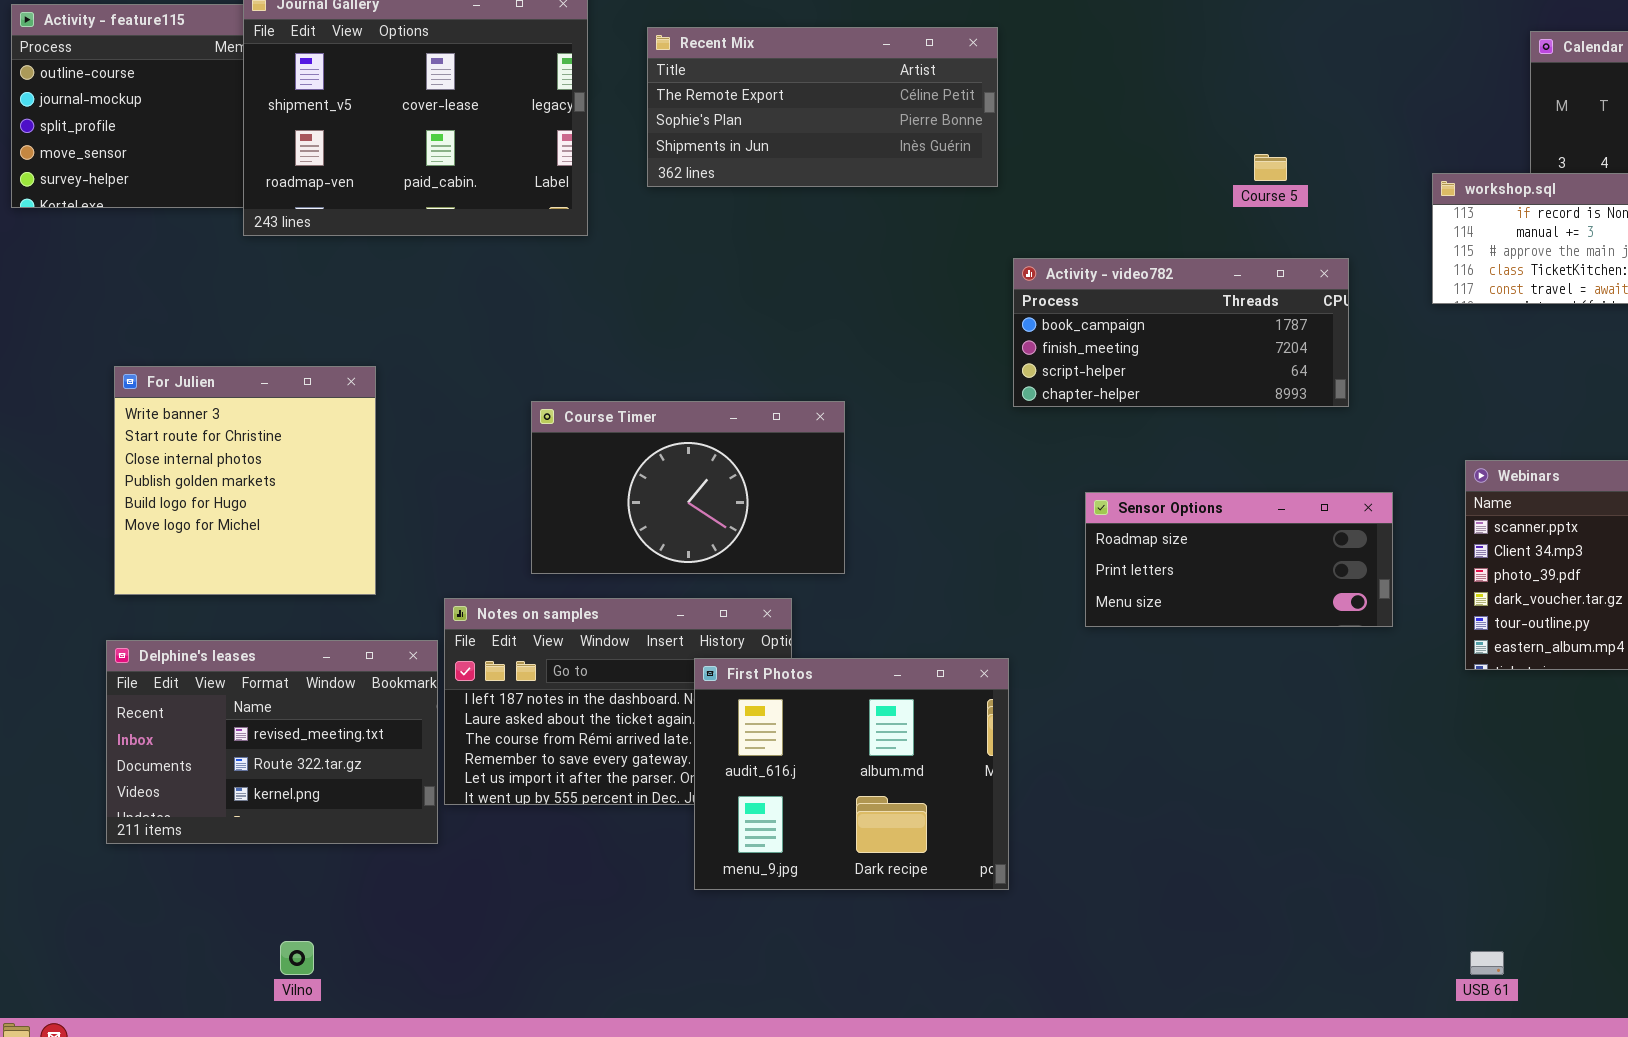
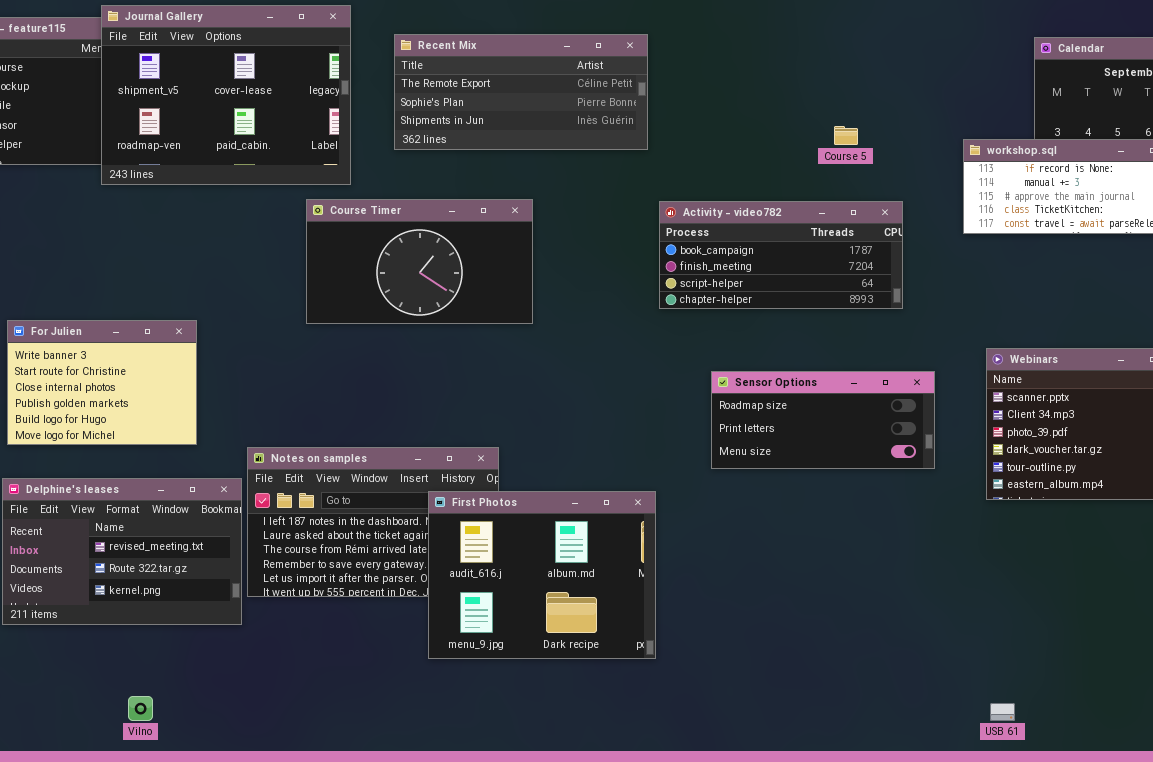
For Julien: [114,366,376,595] -> [7,320,197,445], resized
Course Timer: [531,401,845,574] -> [306,199,533,324], moved

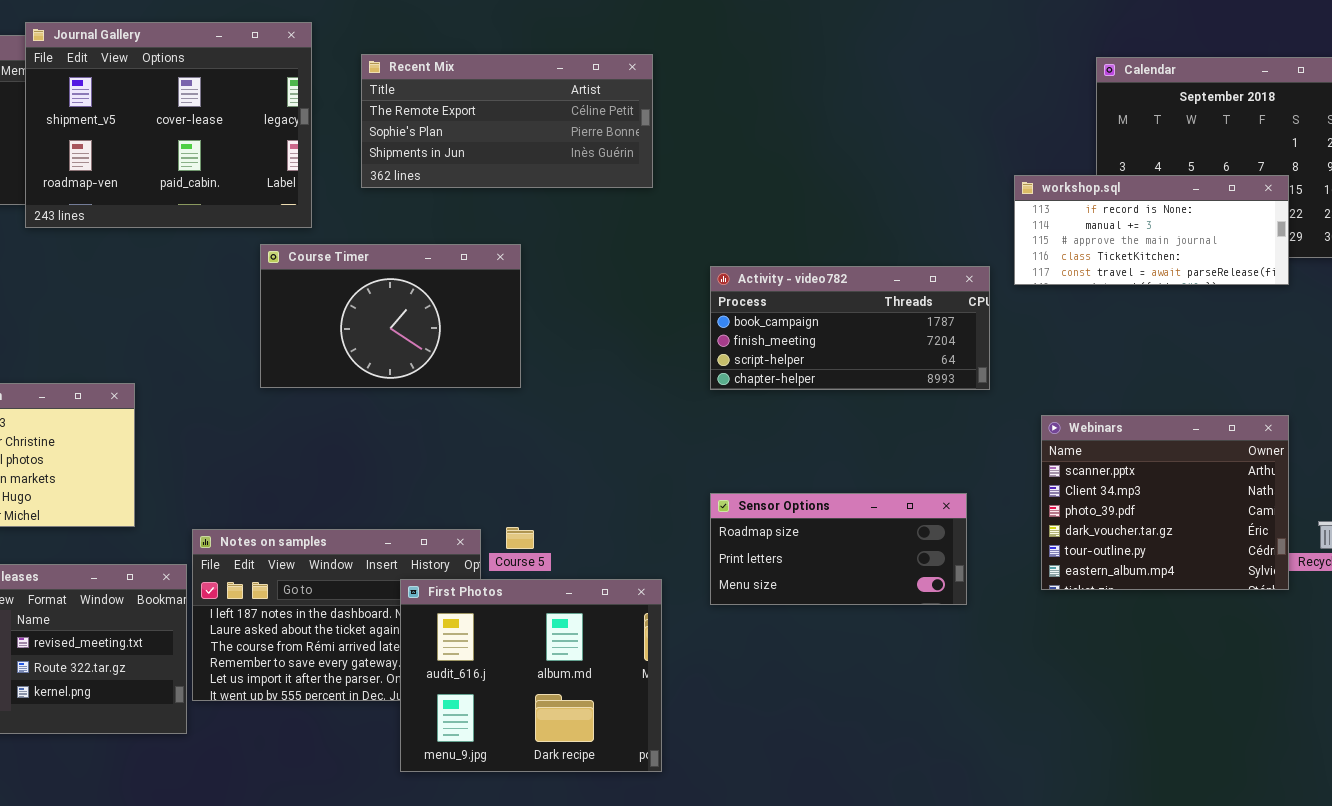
Course 5: [834,126,858,145] -> [506,527,534,549], moved
Activity - video782: [659,201,903,309] -> [710,266,990,390], moved
Sensor Options: [711,371,935,469] -> [710,493,967,605], moved

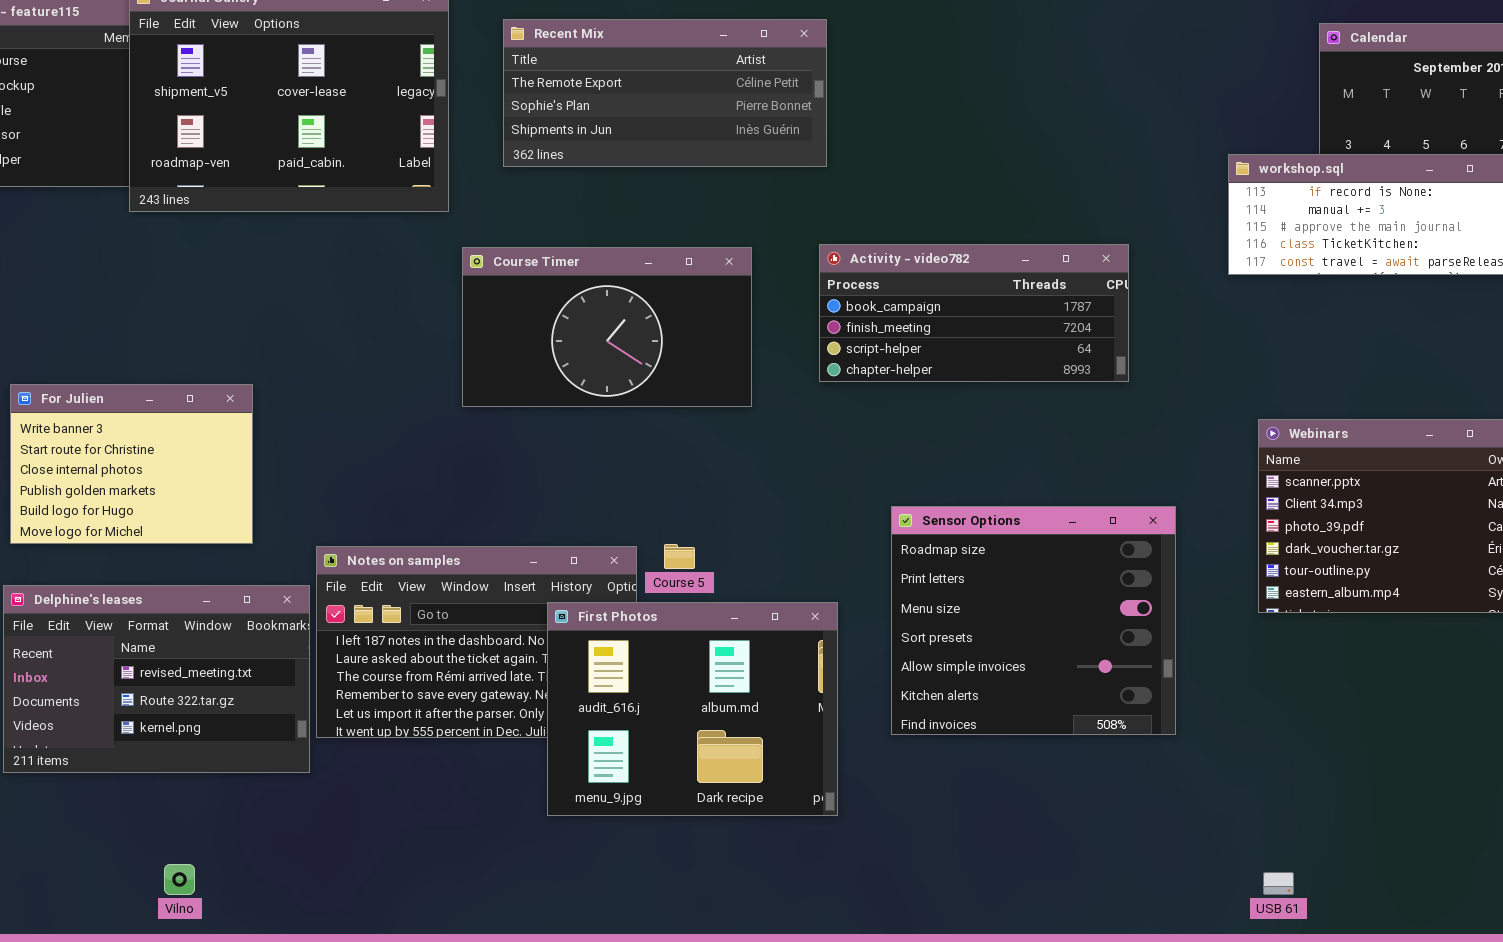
Course Timer: [260,244,521,388] -> [462,247,752,407], moved
Activity - video782: [710,266,990,390] -> [819,244,1129,382], moved
Sensor Options: [710,493,967,605] -> [891,506,1176,735], resized

